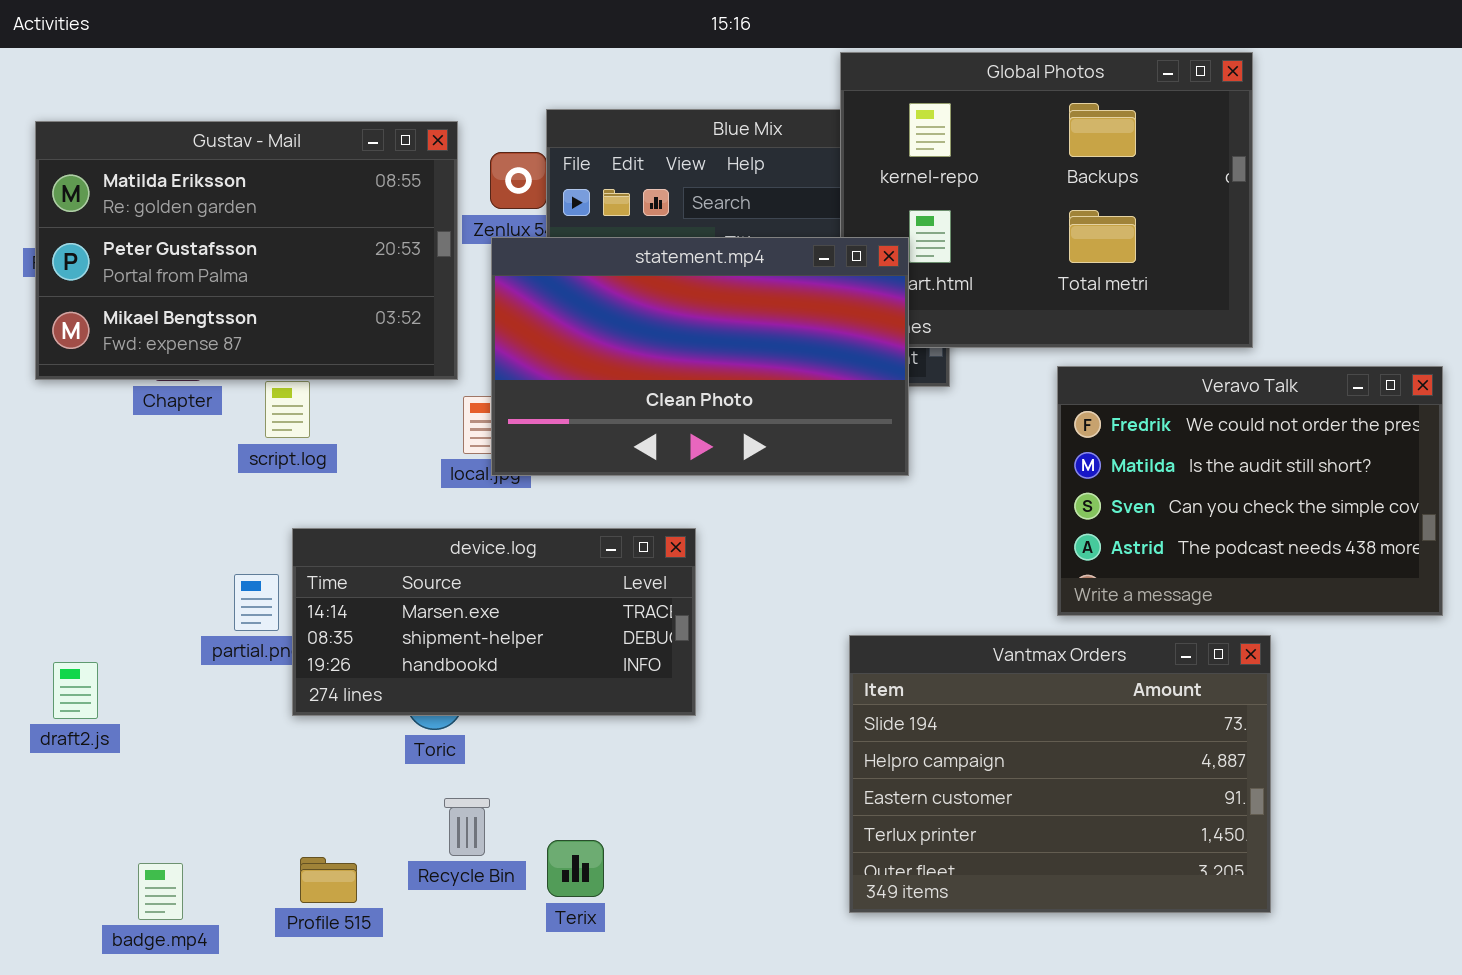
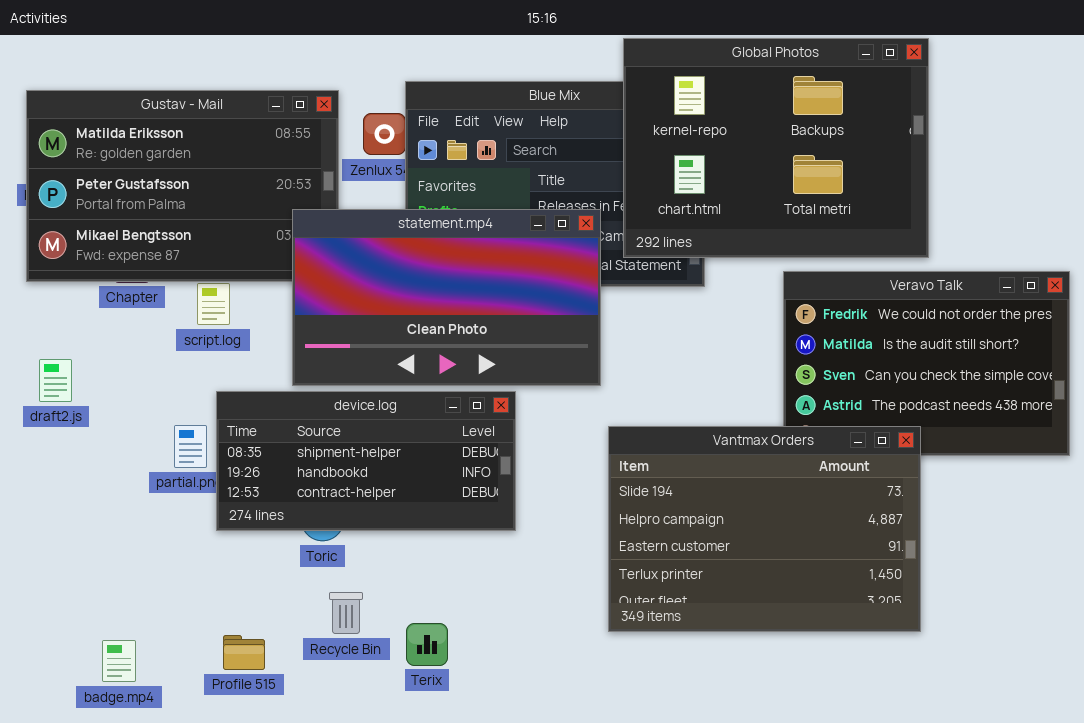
statement.mp4: [491,237,909,476] -> [292,209,601,386], moved
device.log: [292,528,696,716] -> [216,391,516,531], scrolled down 1 row
Vantmax Orders: [849,635,1271,913] -> [608,426,921,632], moved
draft2.js: [53,662,98,719] -> [39,359,72,402], moved

